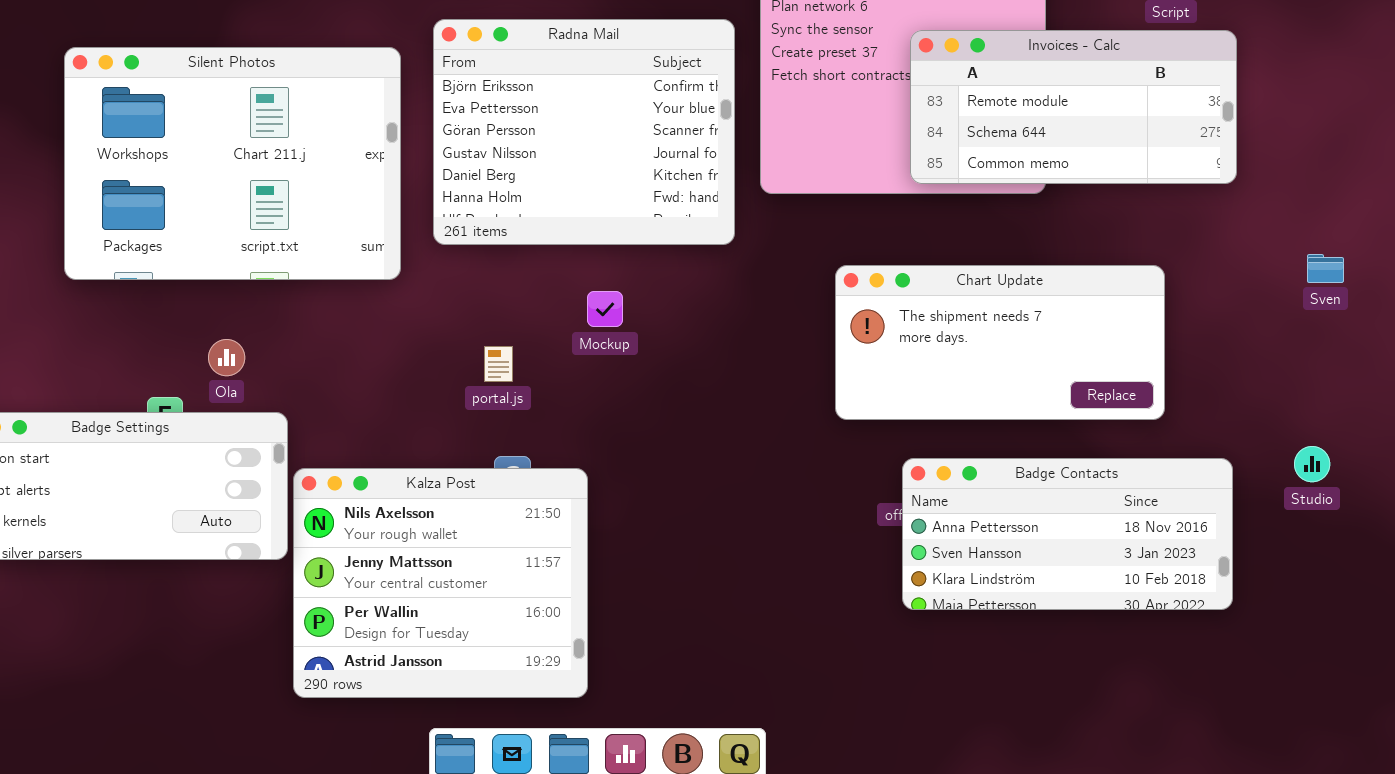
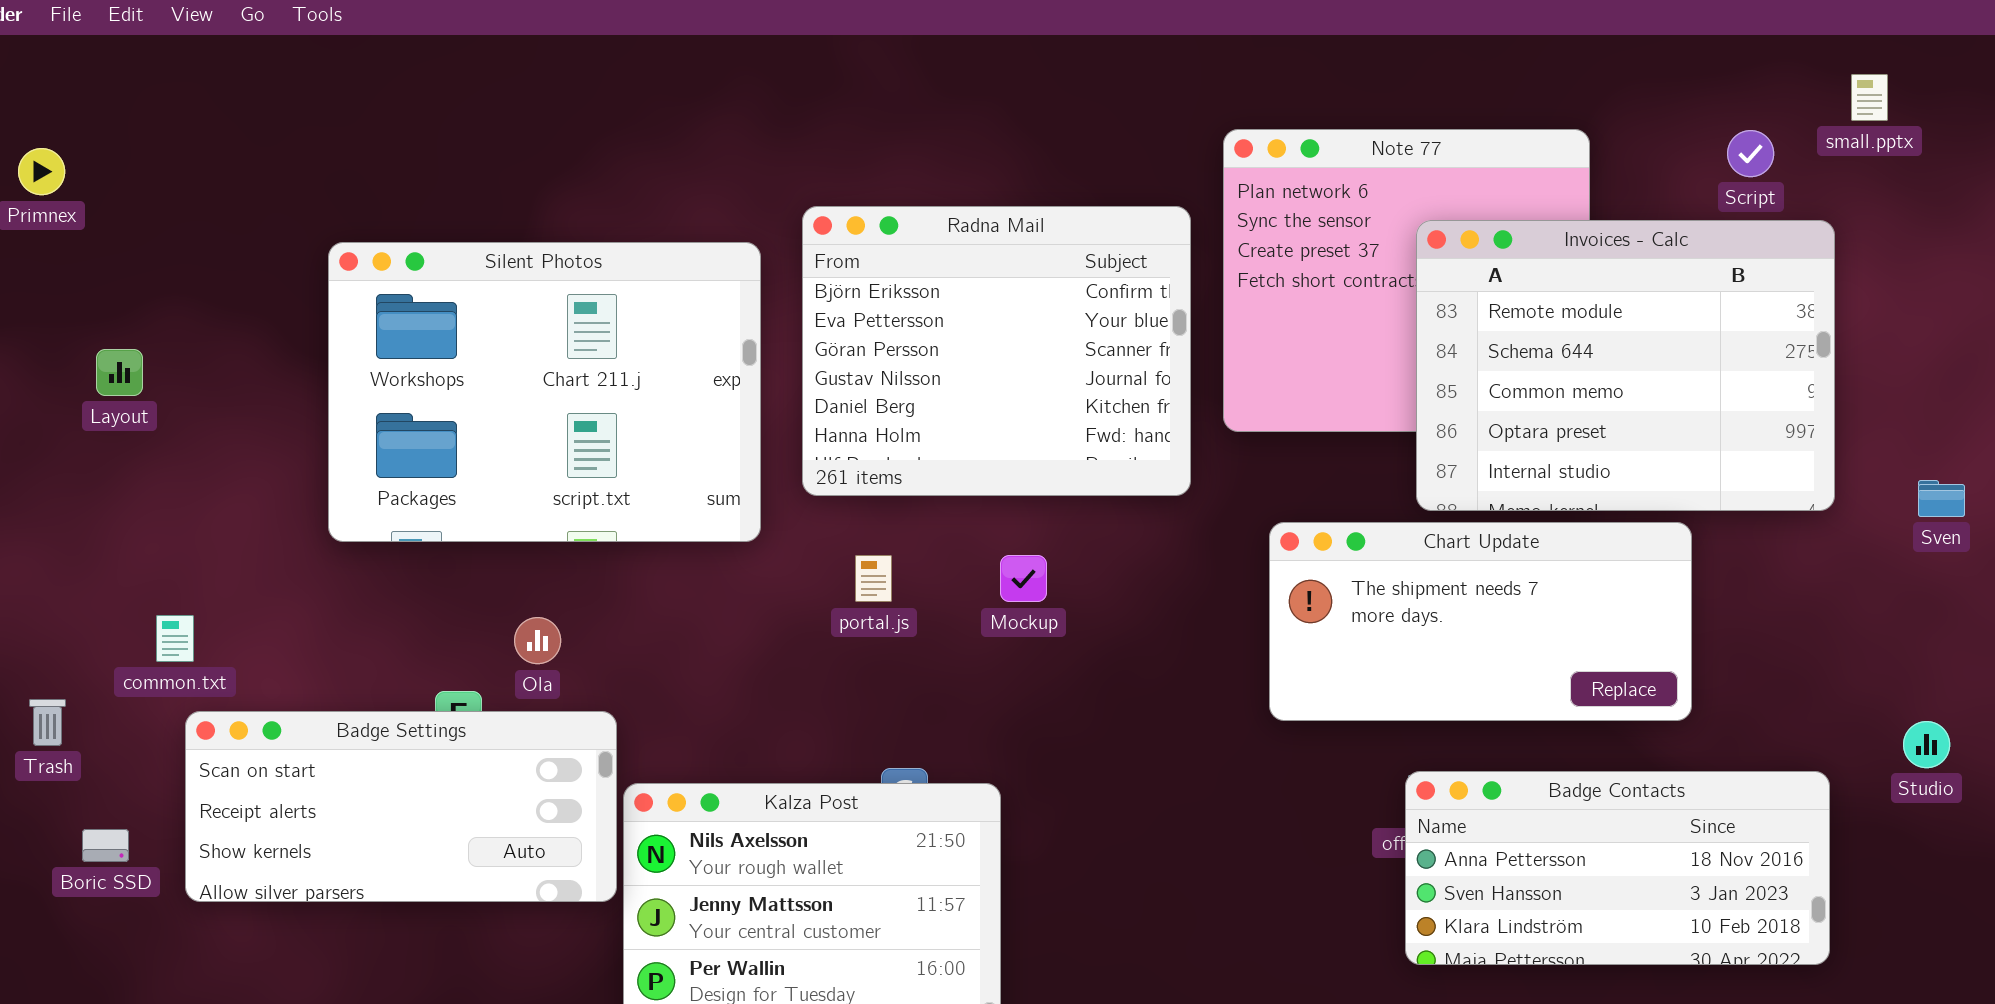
Invoices - Calc: [910,30,1237,184] -> [1416,220,1835,511], resized
Sven: [1307,254,1344,283] -> [1918,480,1965,517], moved
Chart Update: [835,265,1165,420] -> [1269,522,1692,721], moved
portal.js: [484,346,513,382] -> [855,555,892,602], moved
Studio: [1294,446,1330,482] -> [1903,721,1950,768], moved

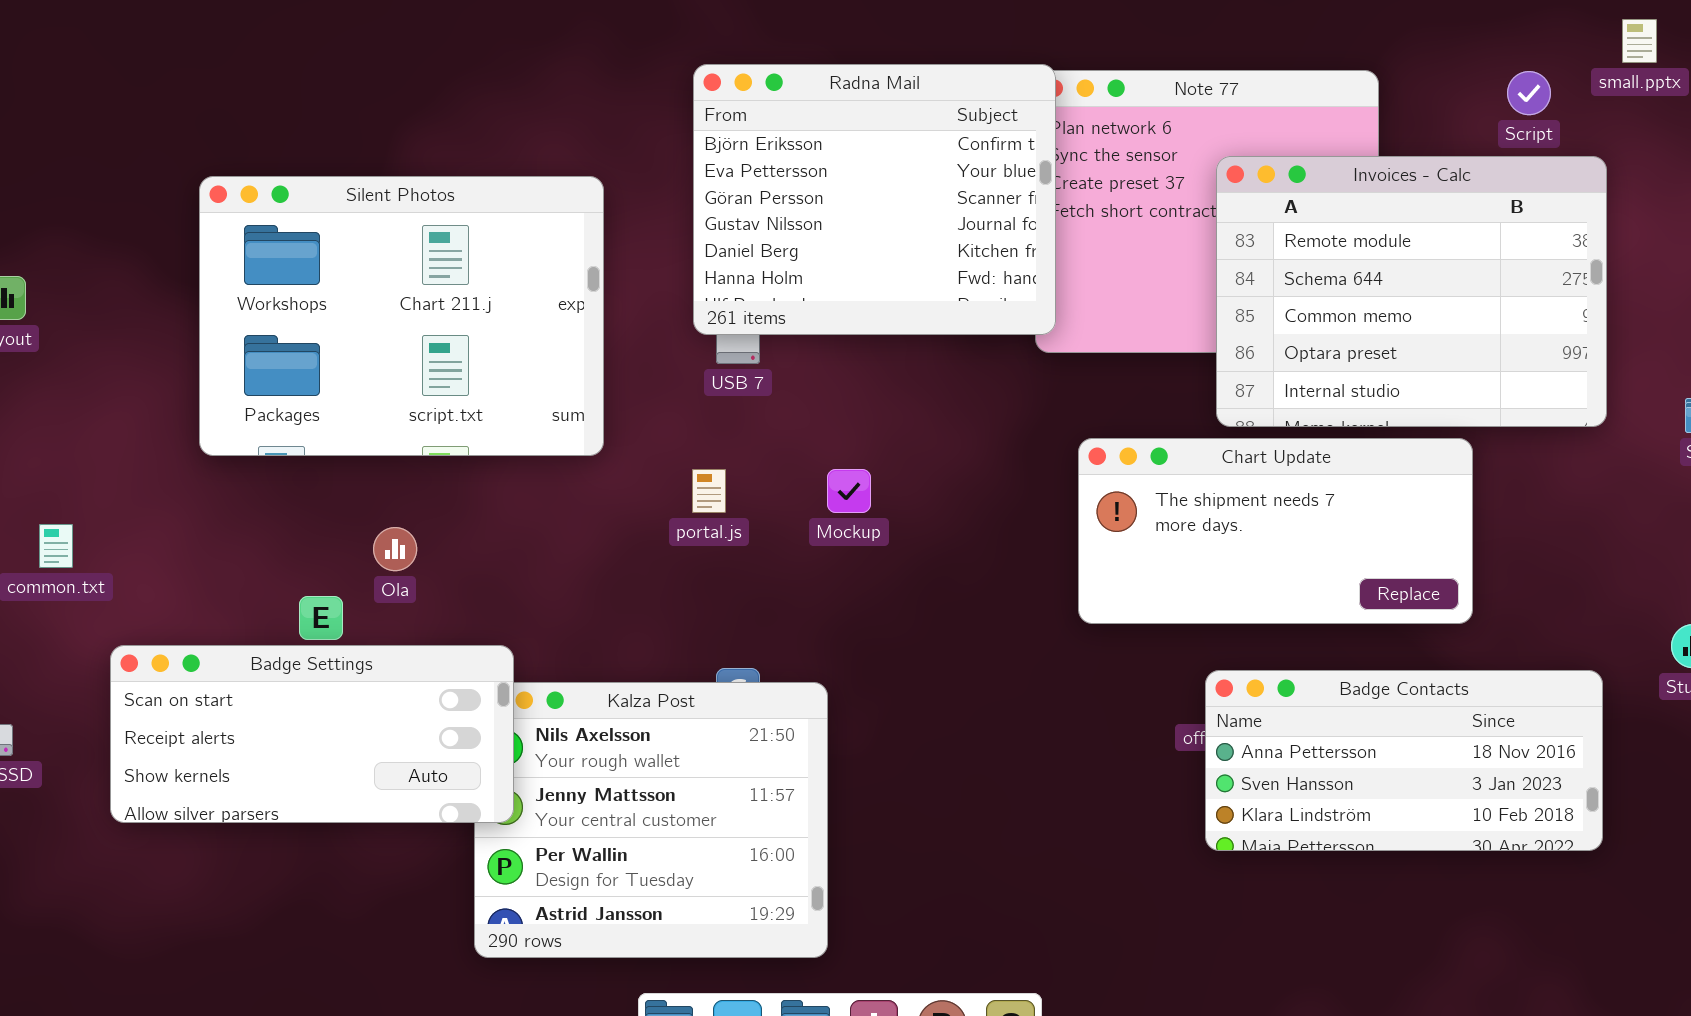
Radna Mail: [802,206,1191,496] -> [693,64,1056,335], moved
Badge Settings: [185,711,617,902] -> [110,645,514,823], moved

